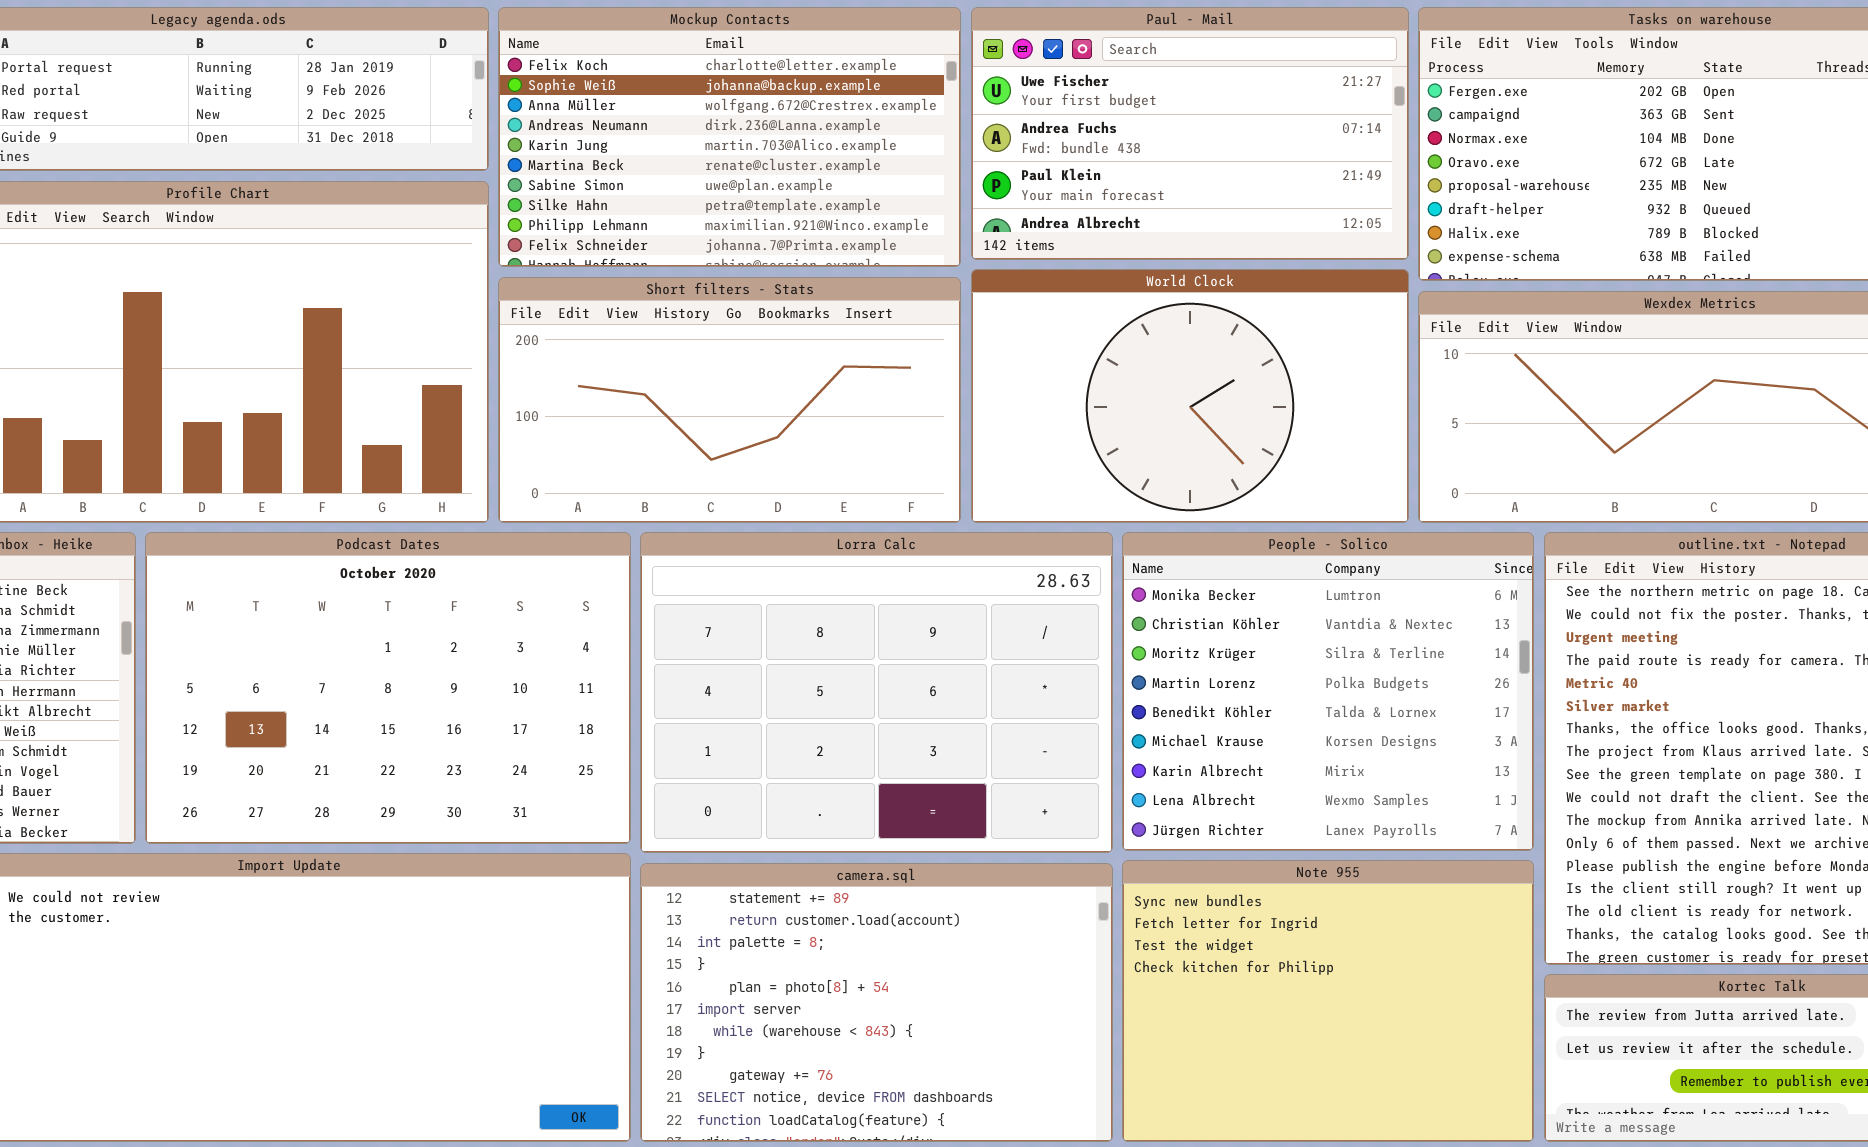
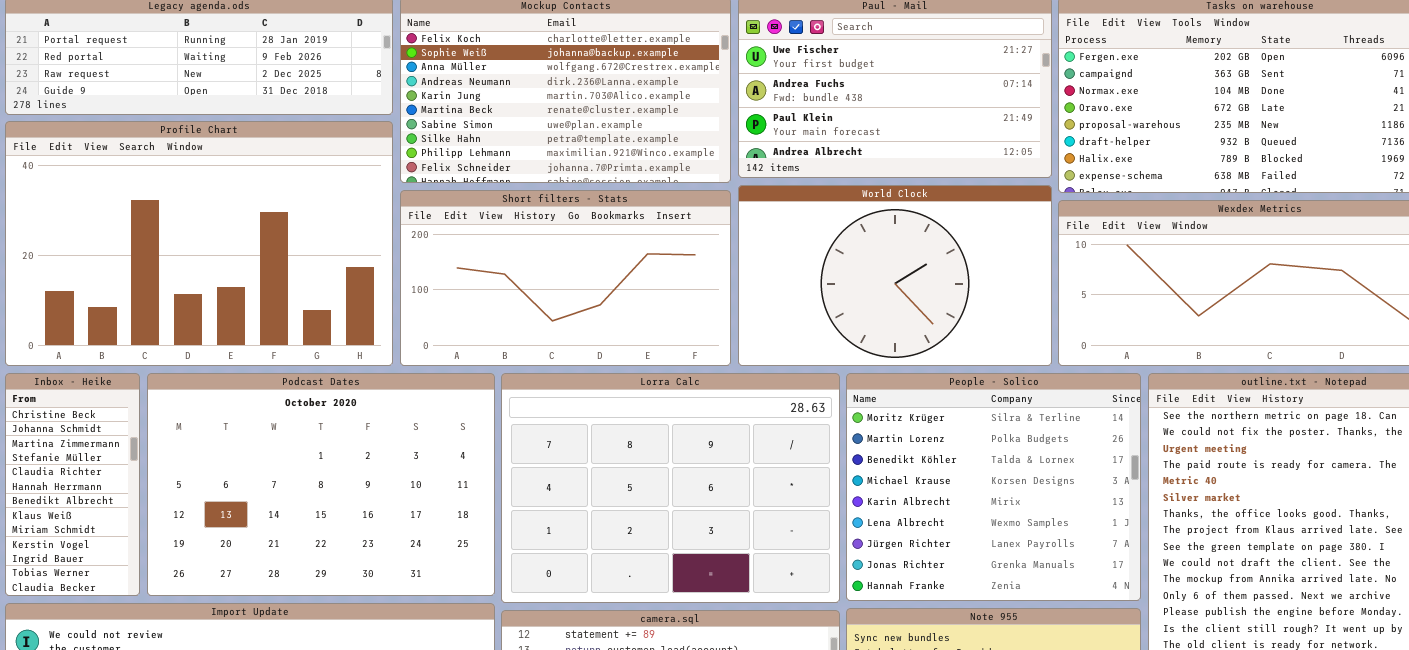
People - Solico: [1122,532,1534,851] -> [846,373,1141,601], scrolled down 2 rows

